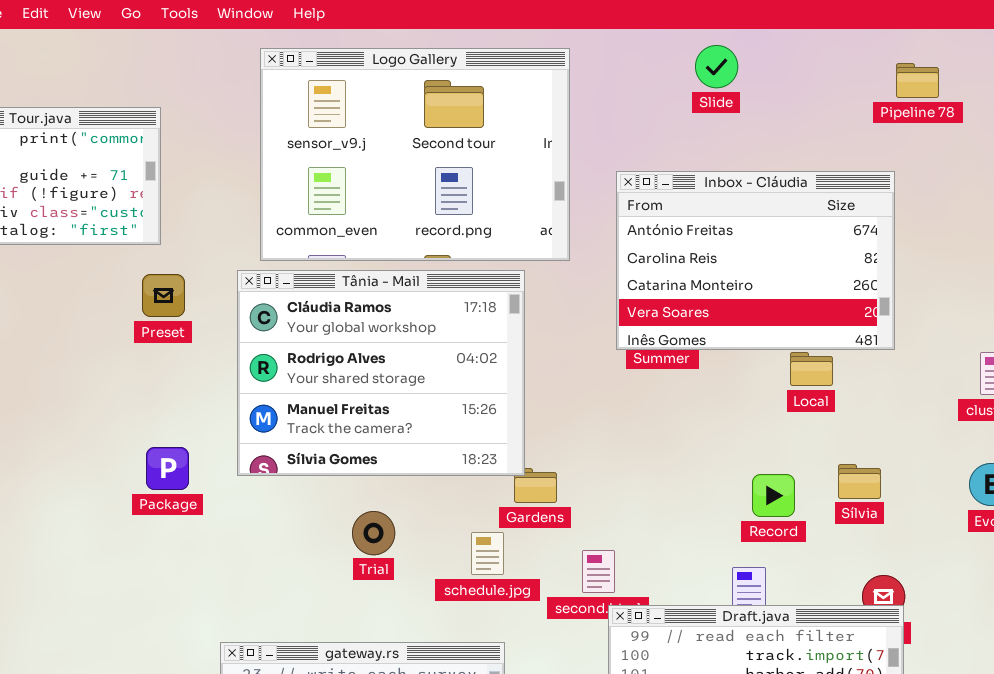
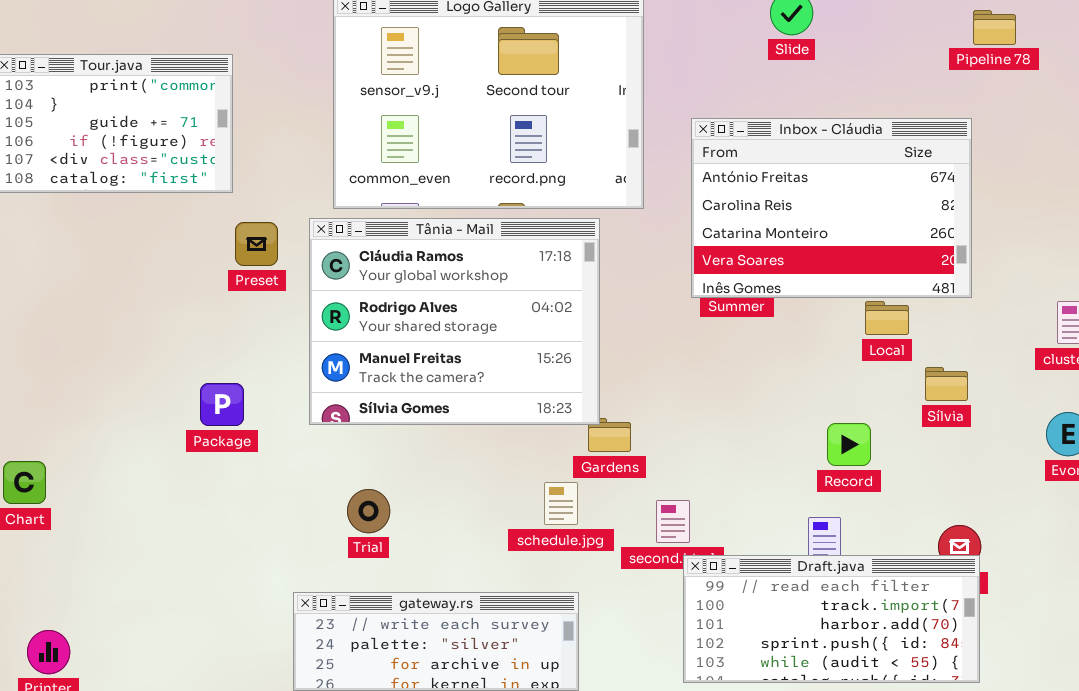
Preset: [142,274,185,317] -> [235,222,278,266], moved
Package: [146,447,189,490] -> [200,383,244,426], moved
Sílvia: [838,464,881,499] -> [925,367,968,401], moved
Trial: [352,511,395,555] -> [347,489,390,533], moved

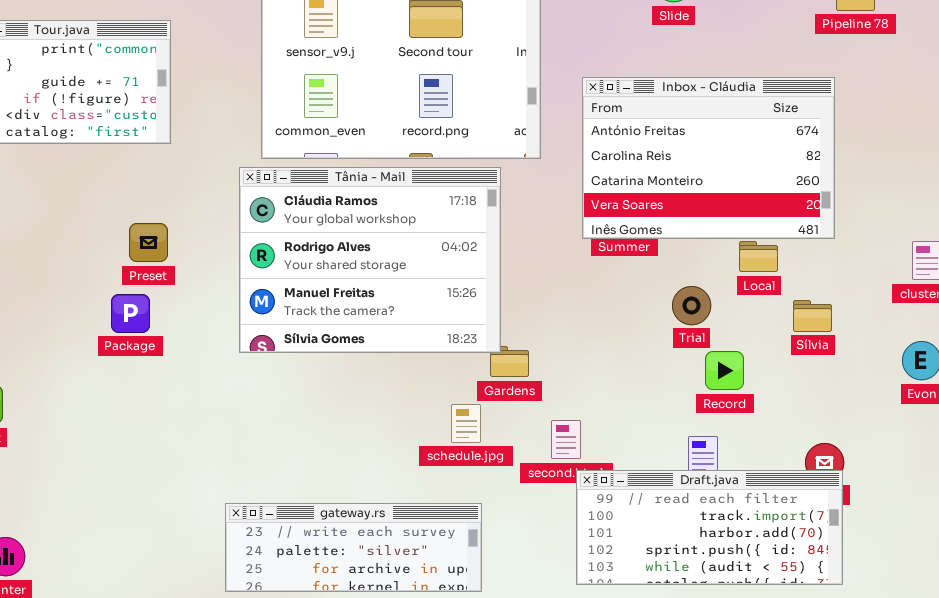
Preset: [235,222,278,266] -> [129,223,168,262], moved
Package: [200,383,244,426] -> [111,294,150,333], moved
Trial: [347,489,390,533] -> [672,286,711,325], moved

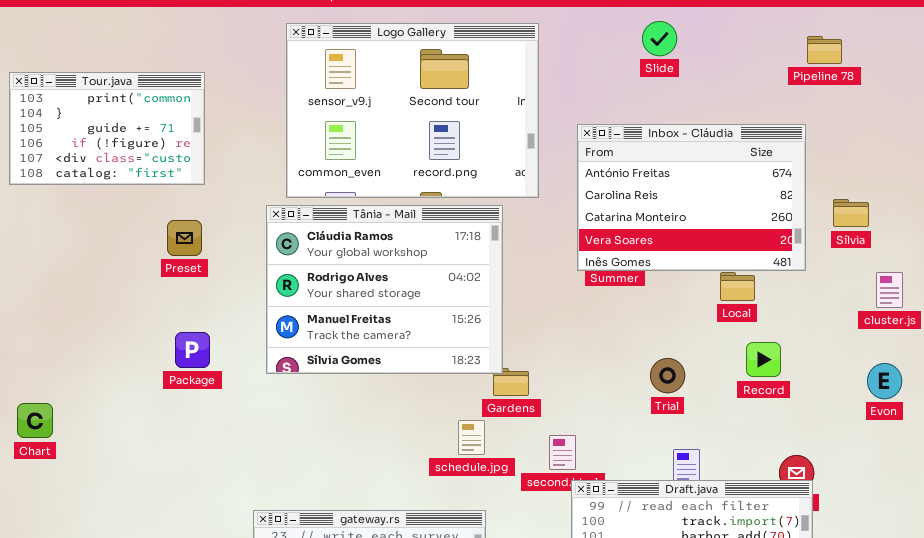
Preset: [129,223,168,262] -> [167,220,202,256], moved
Trial: [672,286,711,325] -> [650,358,685,393], moved
Package: [111,294,150,333] -> [175,332,210,368], moved
Sílvia: [793,300,832,332] -> [833,199,869,227], moved
Record: [705,351,744,390] -> [746,342,781,377], moved

